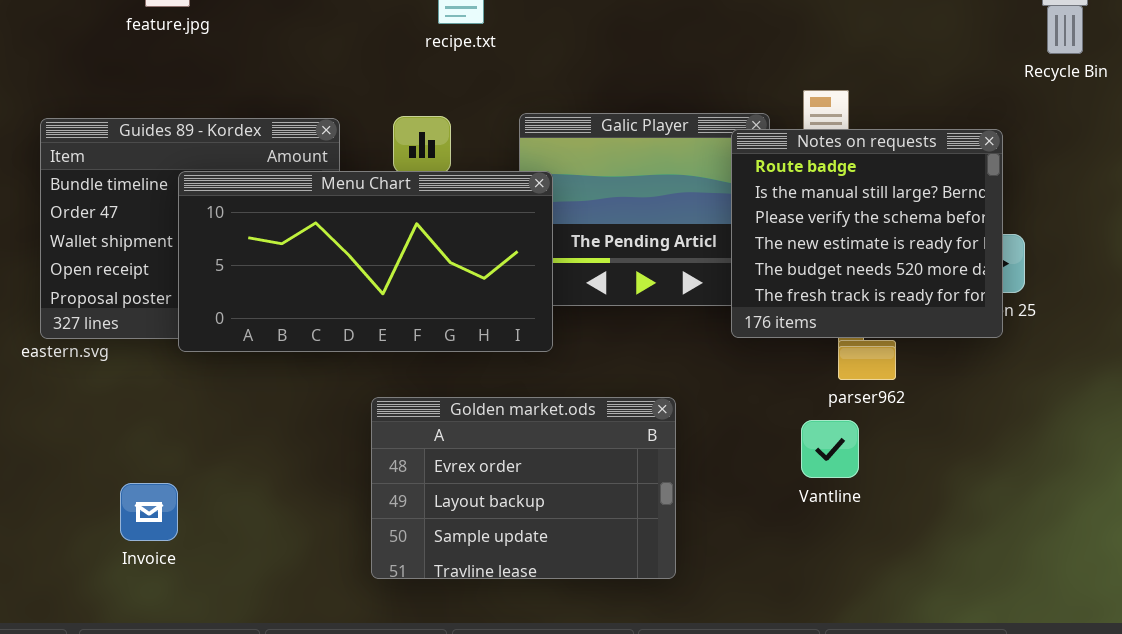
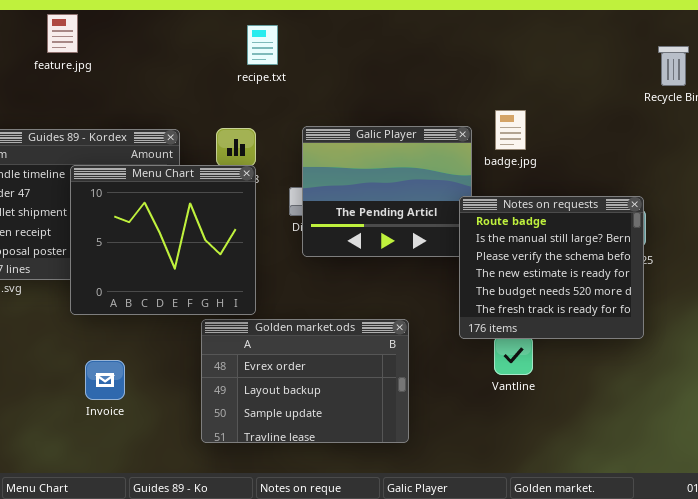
Notes on requests: [731,129,1003,338] -> [459,196,644,339], moved
Menu Chart: [178,171,553,352] -> [70,165,256,315], resized
Invoice: [120,483,178,541] -> [85,360,125,400], moved

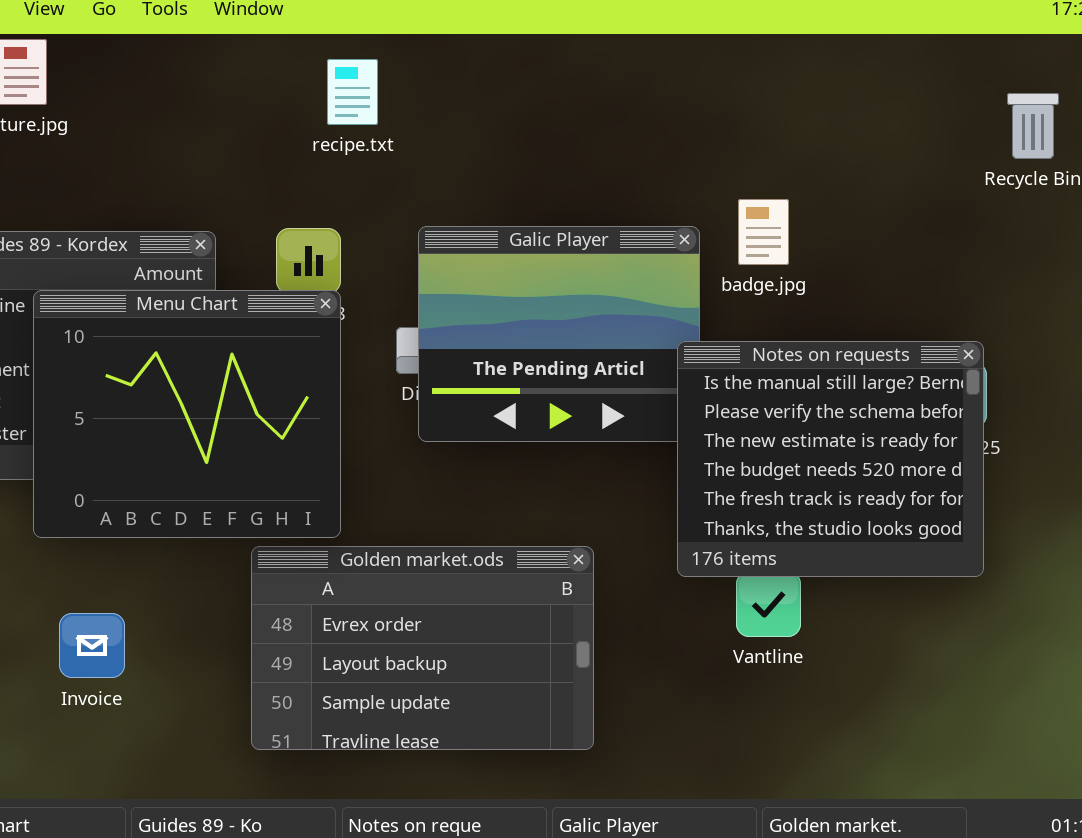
Notes on requests: [459,196,644,339] -> [677,341,984,577], scrolled down 1 row

